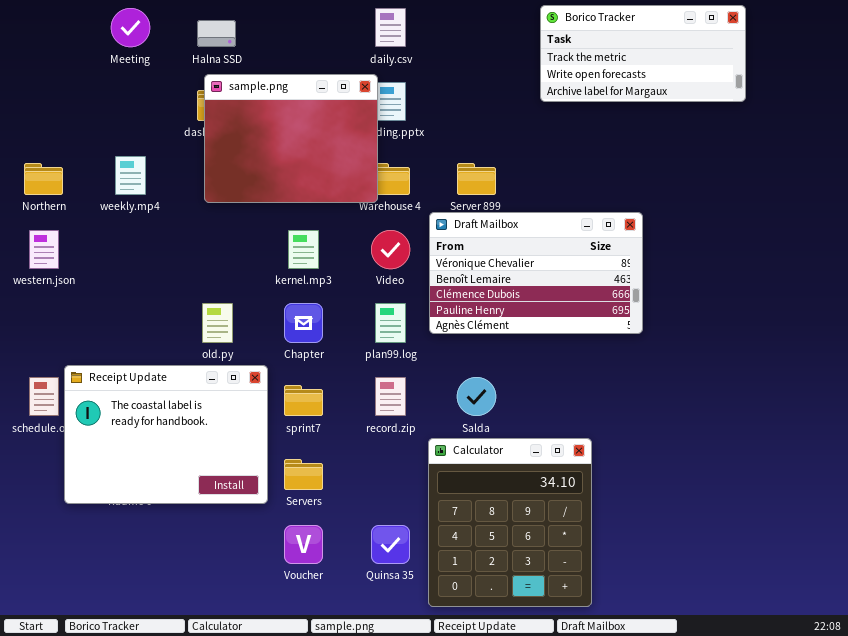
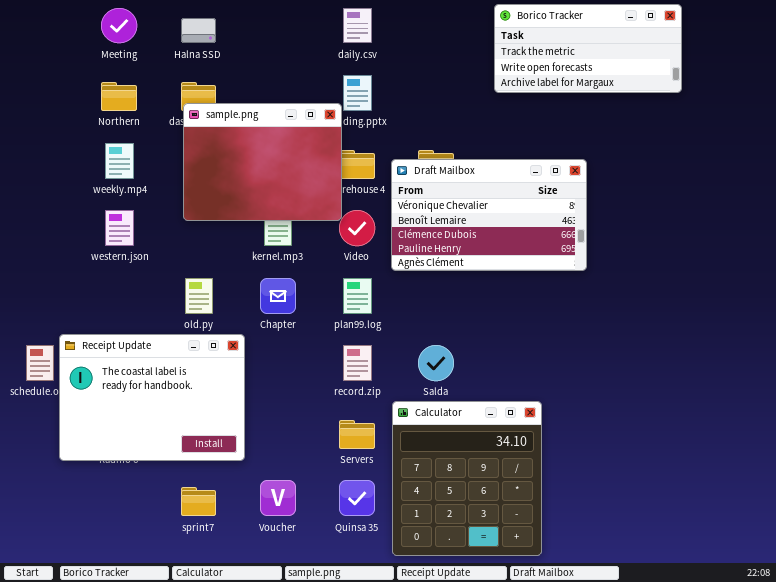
sample.png: [204,74,378,203] -> [183,103,342,221], moved
Northern: [24,163,63,195] -> [101,82,137,111], moved
Draft Mailbox: [429,212,643,334] -> [391,159,587,271], moved
western.json: [29,230,59,269] -> [105,210,134,246], moved
sprint7: [284,385,323,416] -> [181,487,216,516], moved
Servers: [284,459,323,490] -> [339,420,375,449], moved

